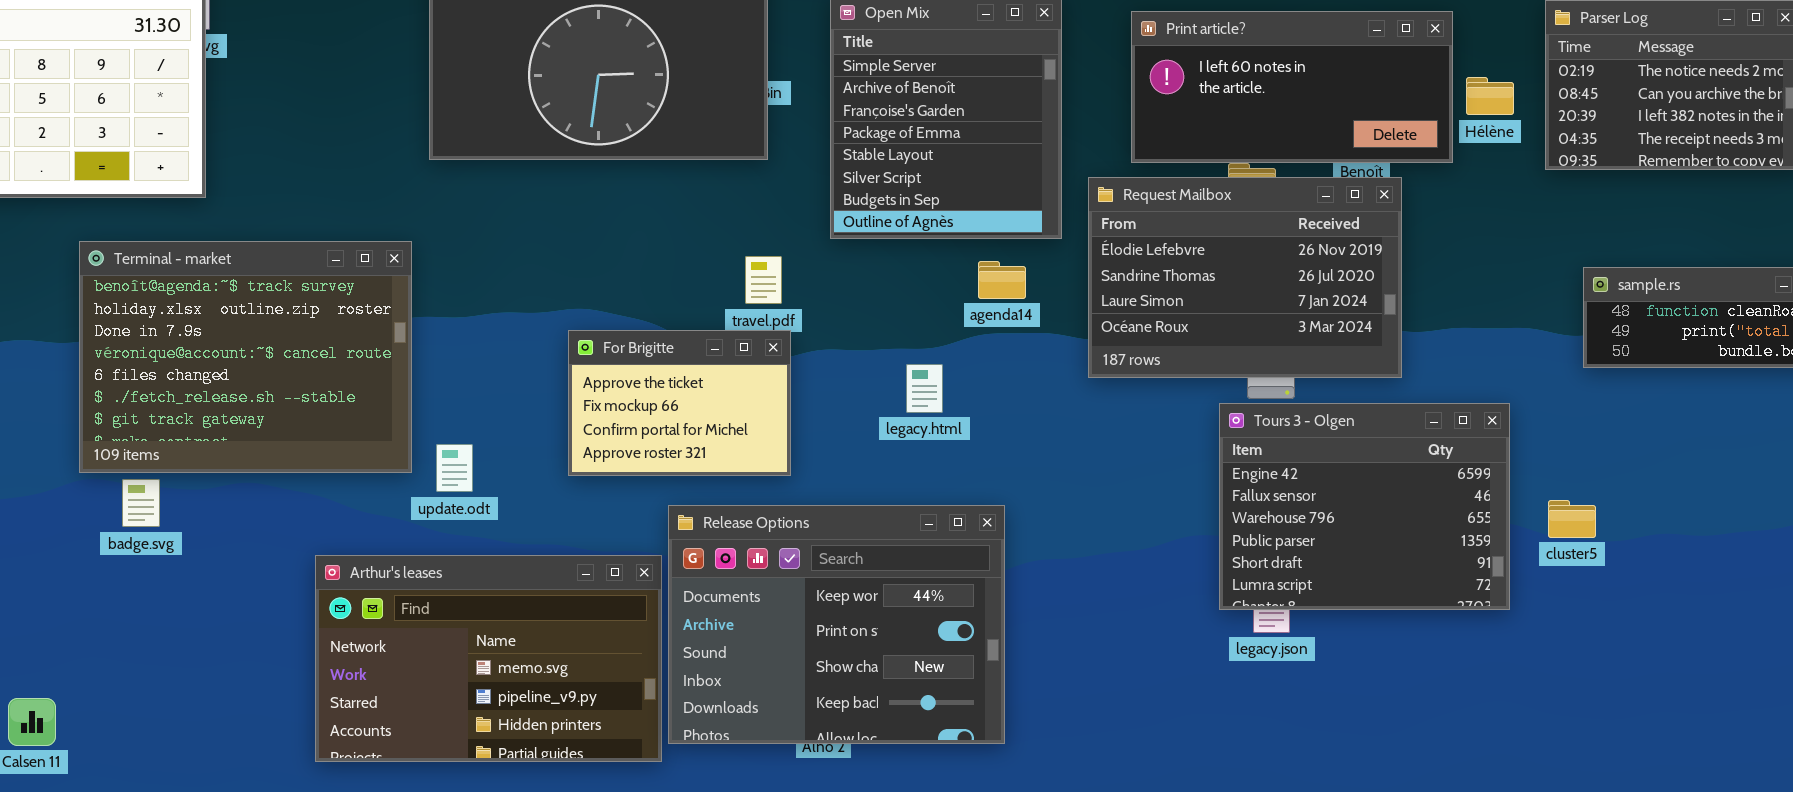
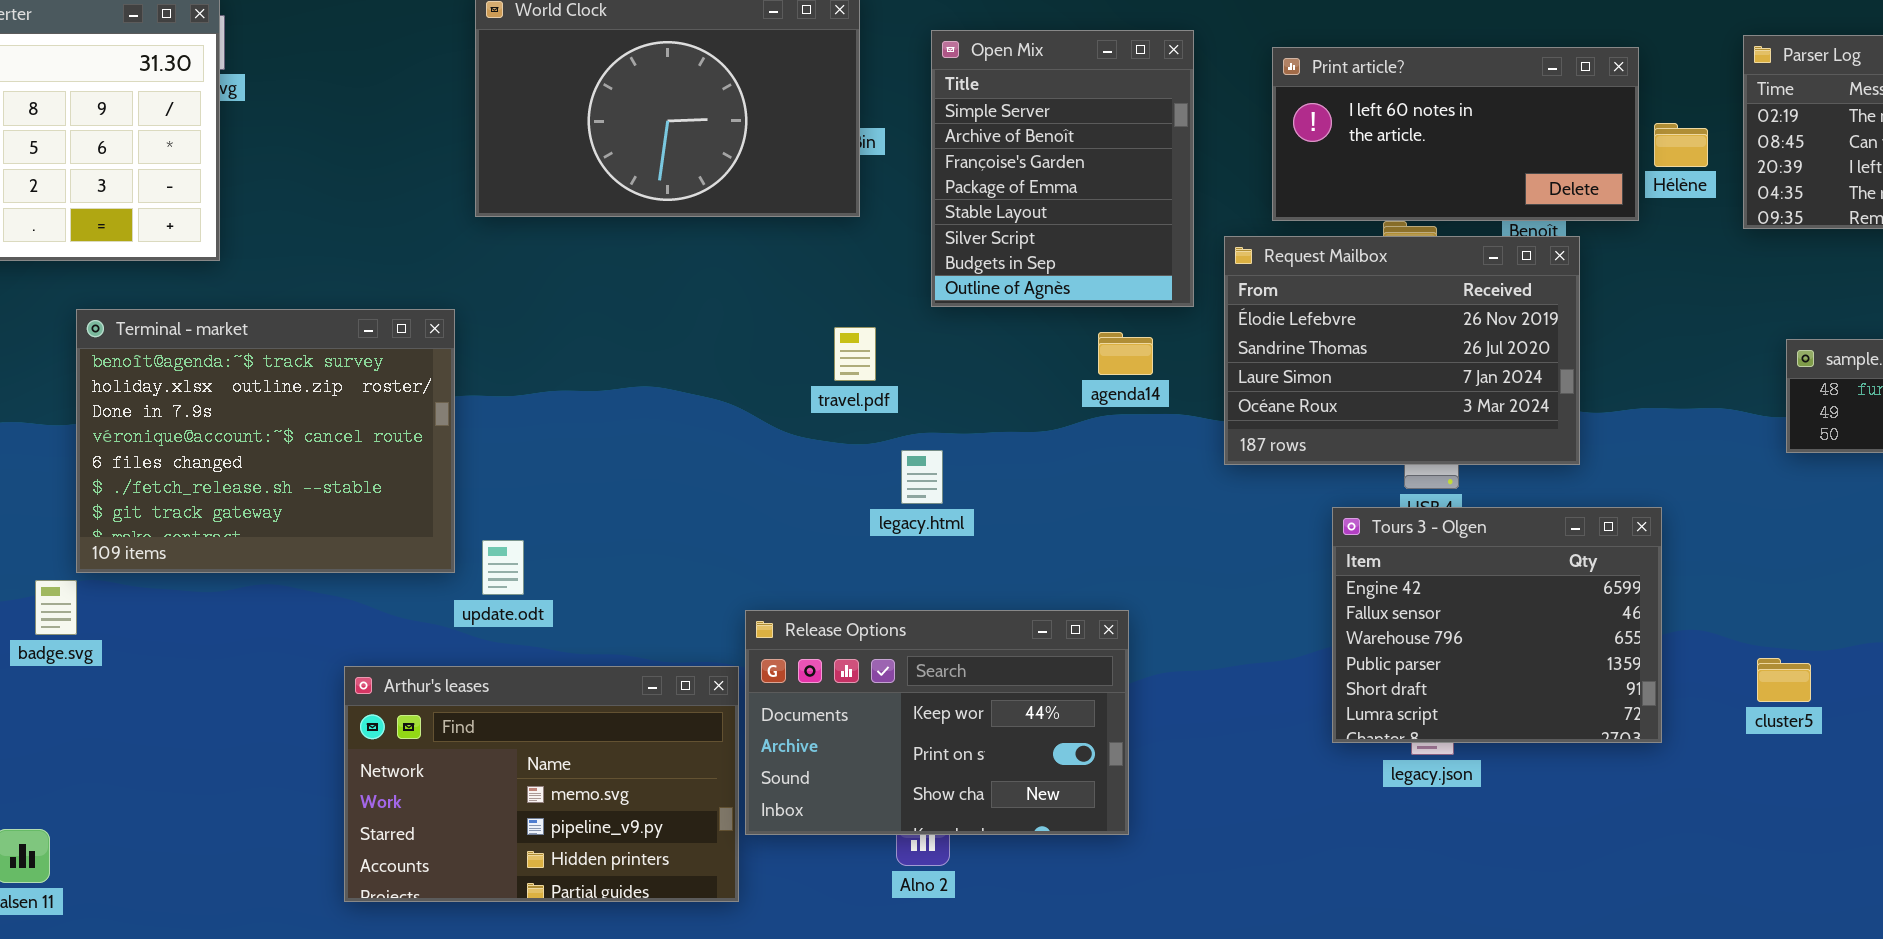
For Brigitte: [568,330,791,476] -> none, closed
legacy.html: [906,364,943,413] -> [901,450,943,504], moved
Tours 3 - Olgen: [1219,403,1510,610] -> [1332,507,1662,743], moved
badge.svg: [122,479,160,527] -> [35,580,77,635], moved
cluster5: [1548,500,1596,538] -> [1757,658,1811,702], moved
Release Options: [668,505,1005,744] -> [745,610,1129,835], resized

